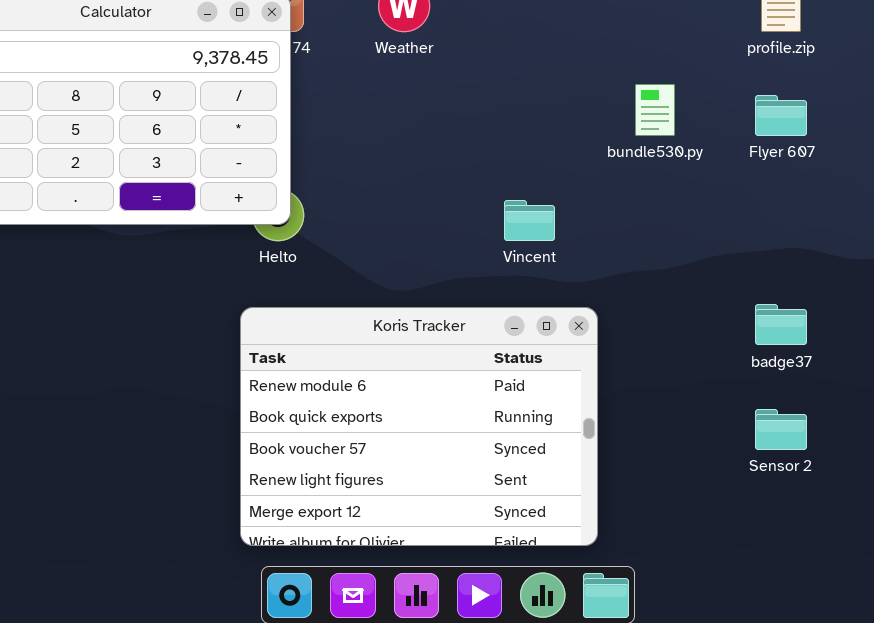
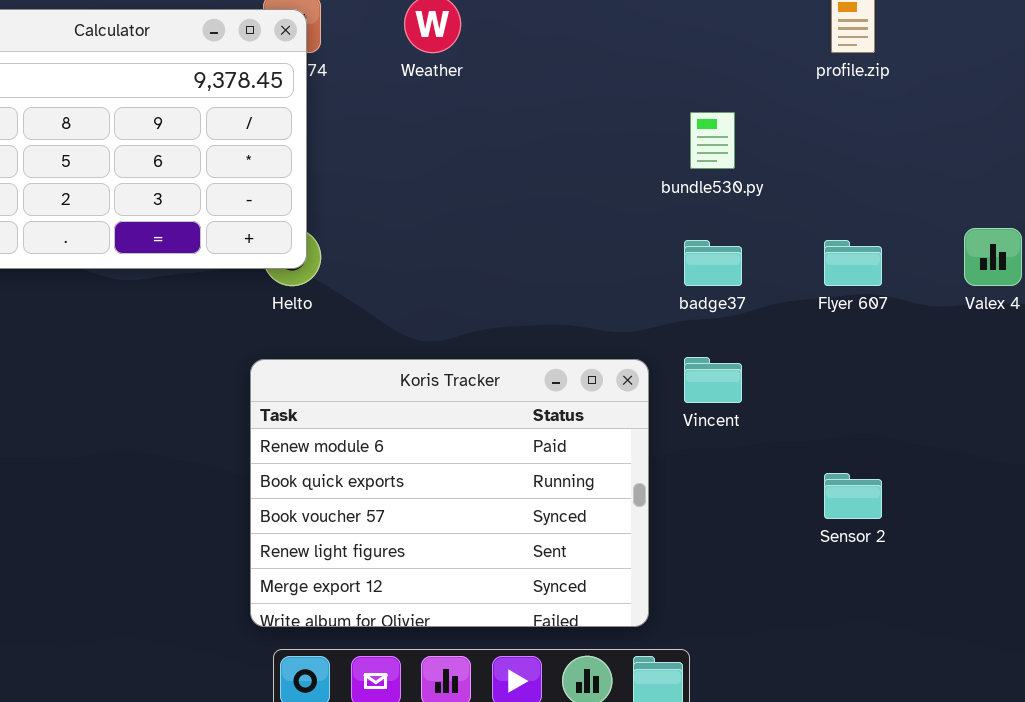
Flyer 607: [755,95,807,136] -> [824,240,882,286], moved
Vincent: [504,200,555,241] -> [684,357,742,403], moved
badge37: [755,304,807,345] -> [684,240,742,286], moved

